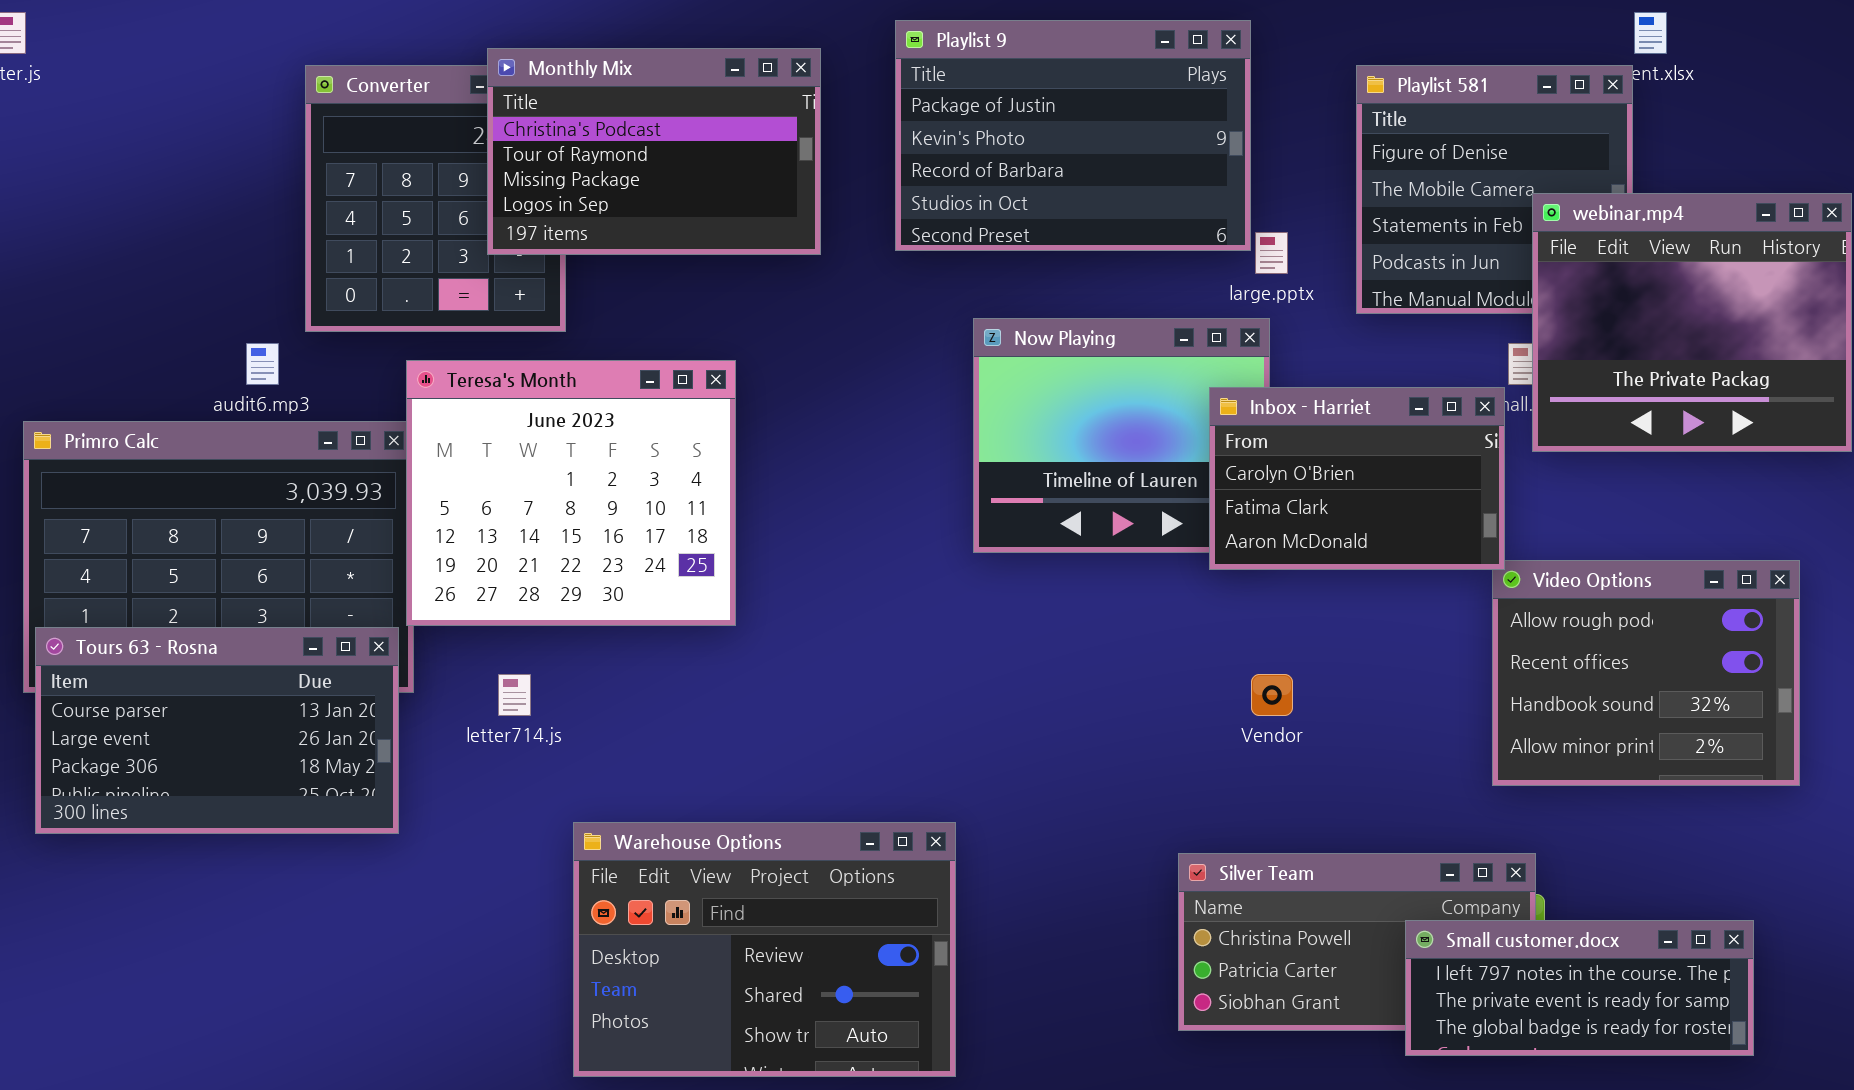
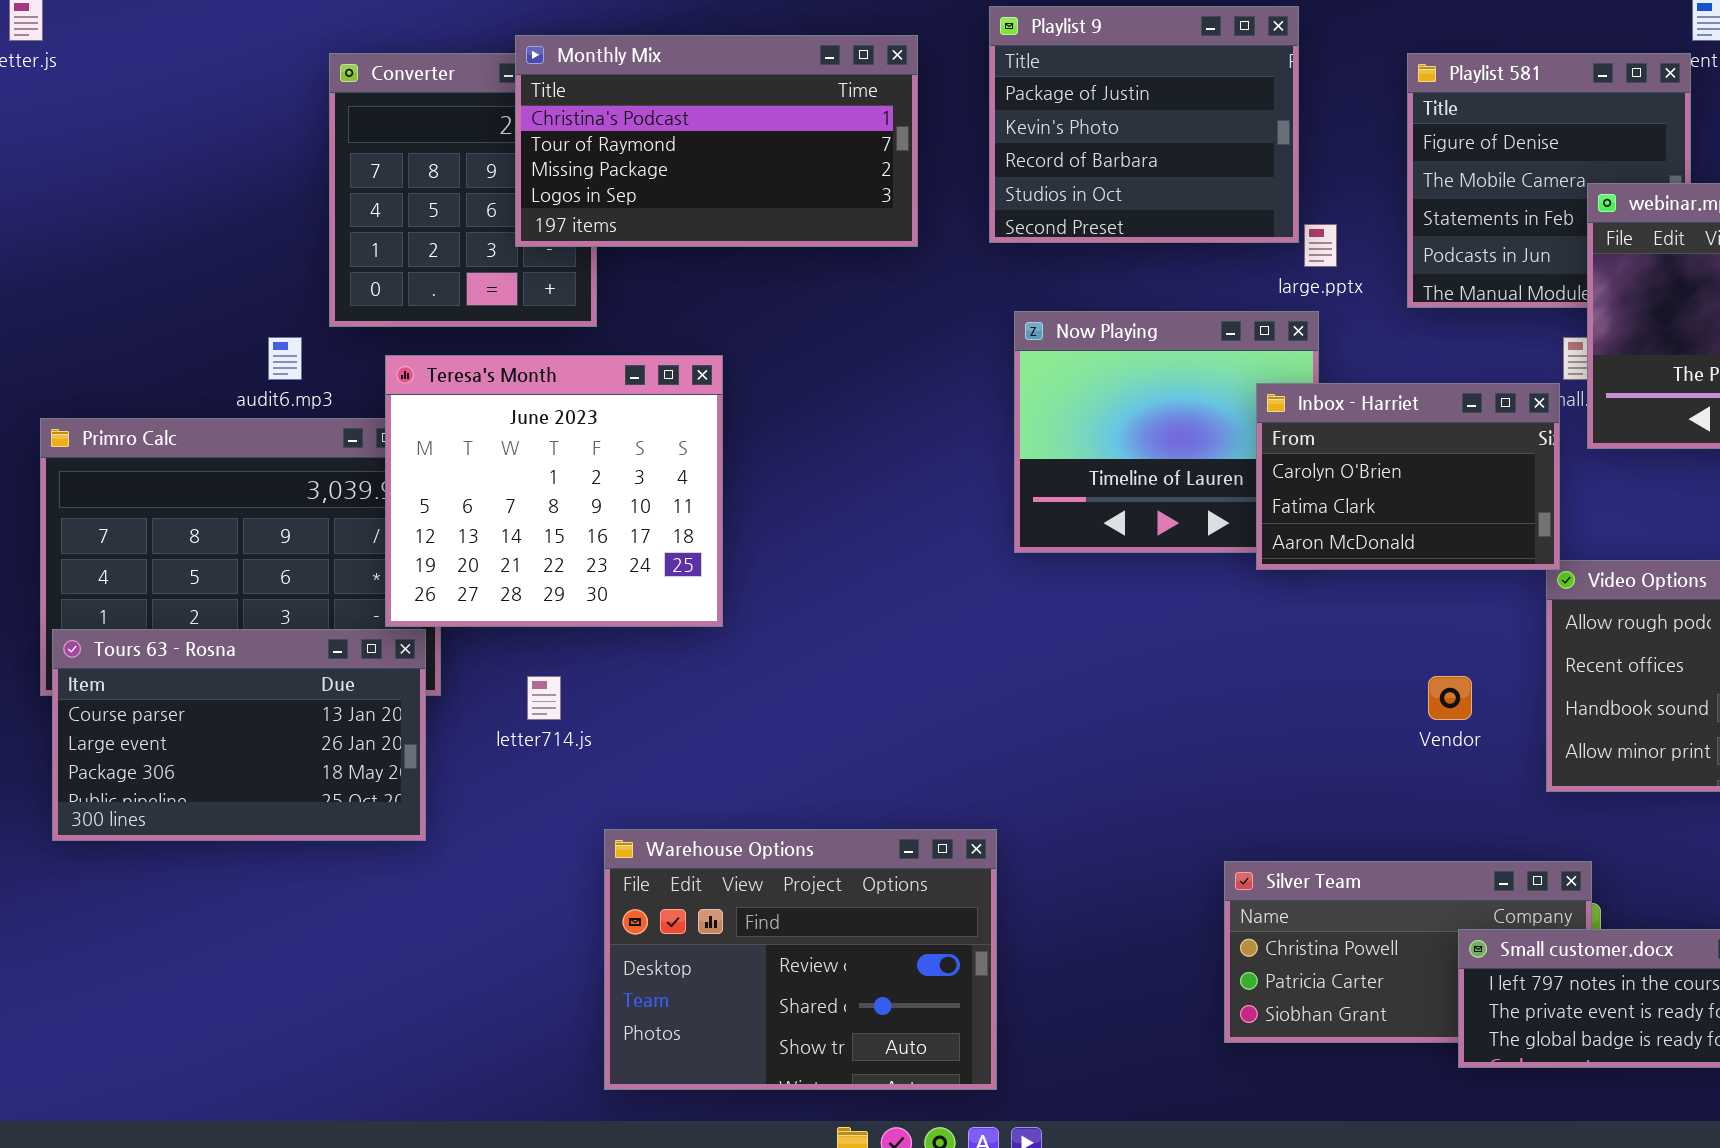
Playlist 9: [895,20,1251,251] -> [989,6,1299,243], resized
Monthly Mix: [487,48,821,255] -> [515,35,918,247], resized
Teresa's Month: [406,360,736,626] -> [385,355,723,627], moved
Vendor: [1251,674,1293,716] -> [1428,676,1472,720], moved

